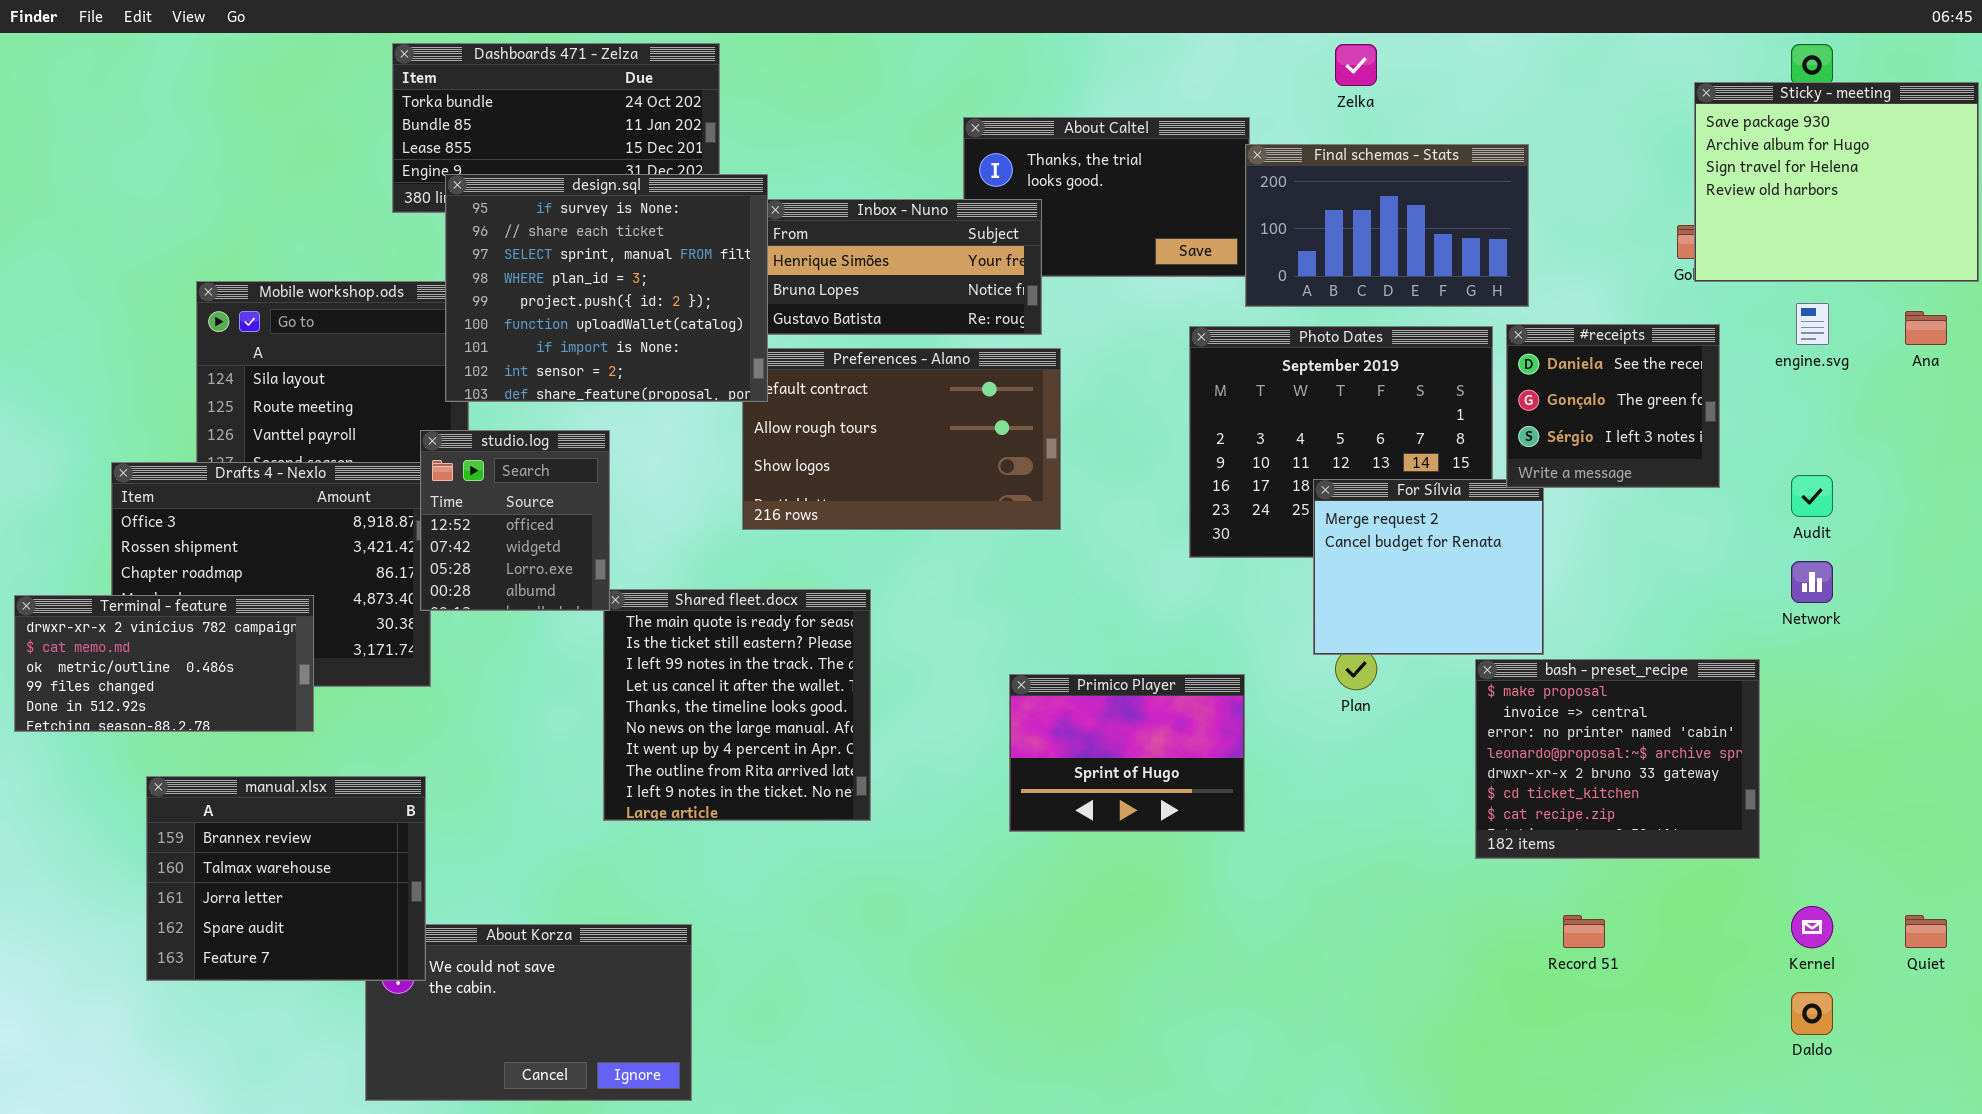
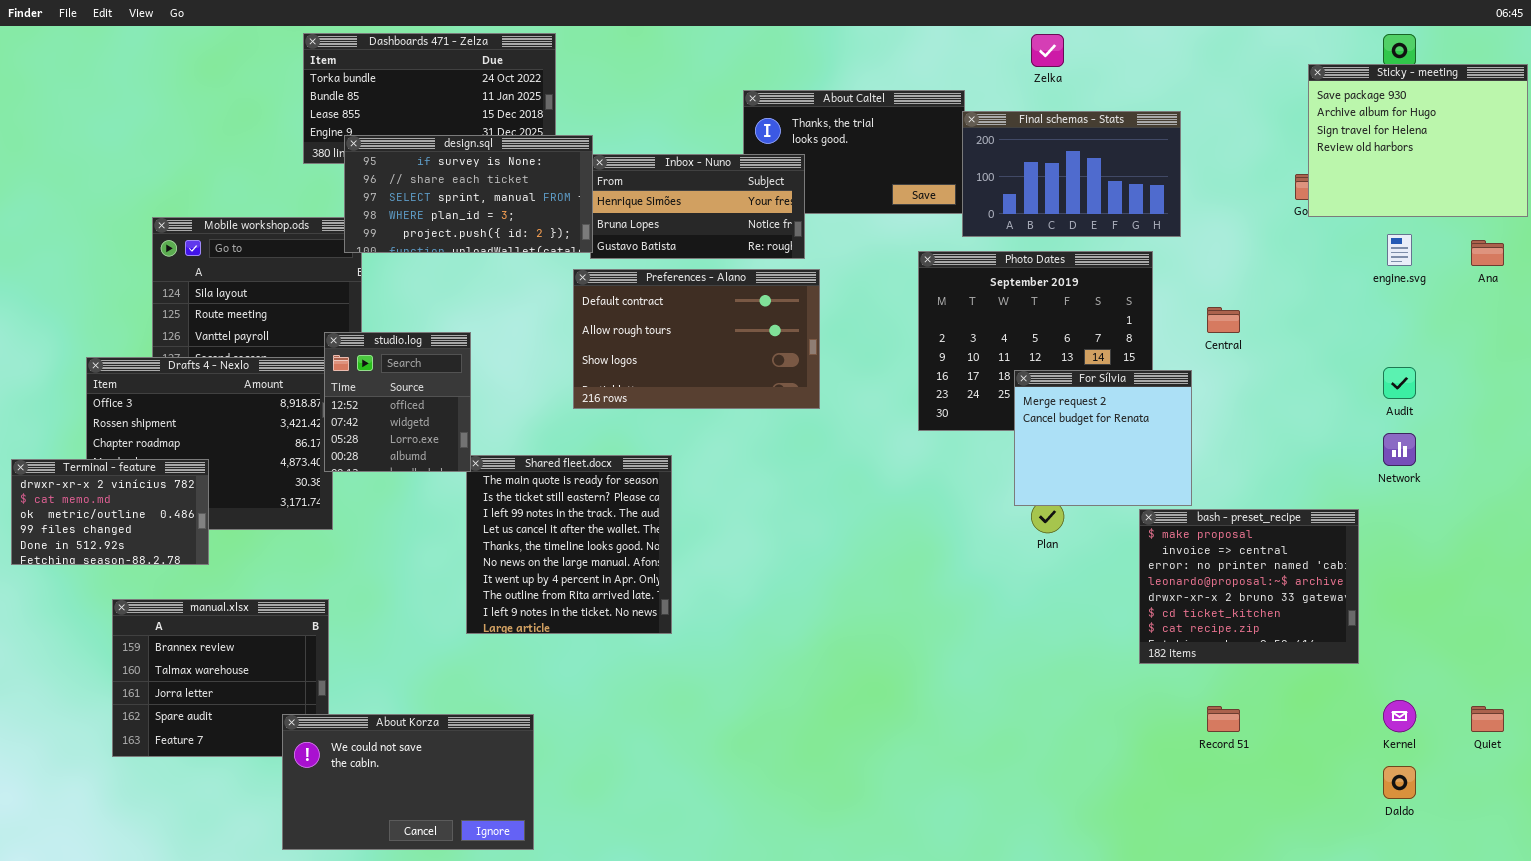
design.sql: [445,174,768,402] -> [344,135,593,253], resized
#receipts: [1506,324,1720,488] -> none, closed
Terminal - feature: [14,595,314,732] -> [11,459,209,565], resized
Primico Player: [1009,674,1245,832] -> none, closed
About Korza: [365,924,692,1101] -> [282,714,534,850], raised

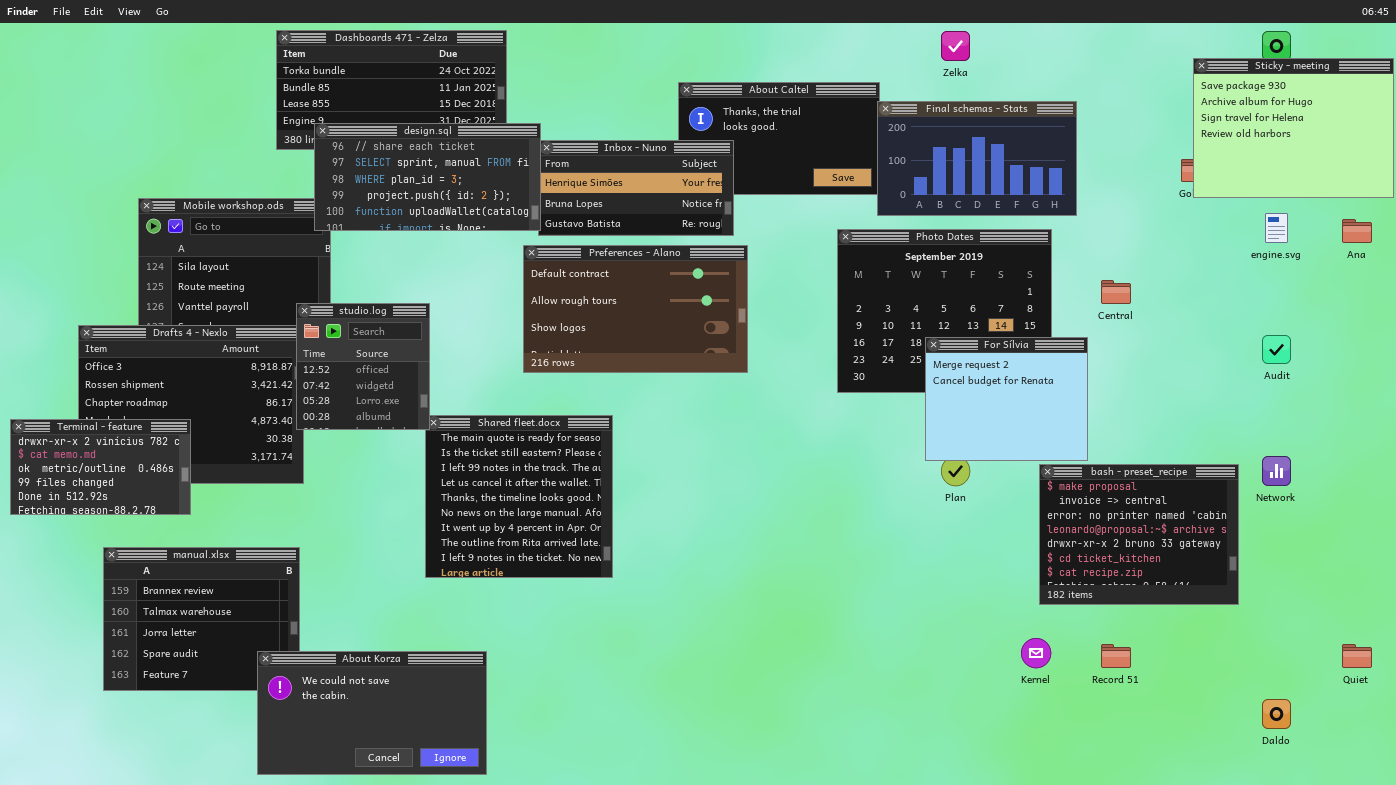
design.sql: [344,135,593,253] -> [314,123,541,231], scrolled down 1 row
Network: [1383,433,1416,466] -> [1262,456,1291,486], moved
Kernel: [1383,700,1416,732] -> [1021,638,1051,668], moved

